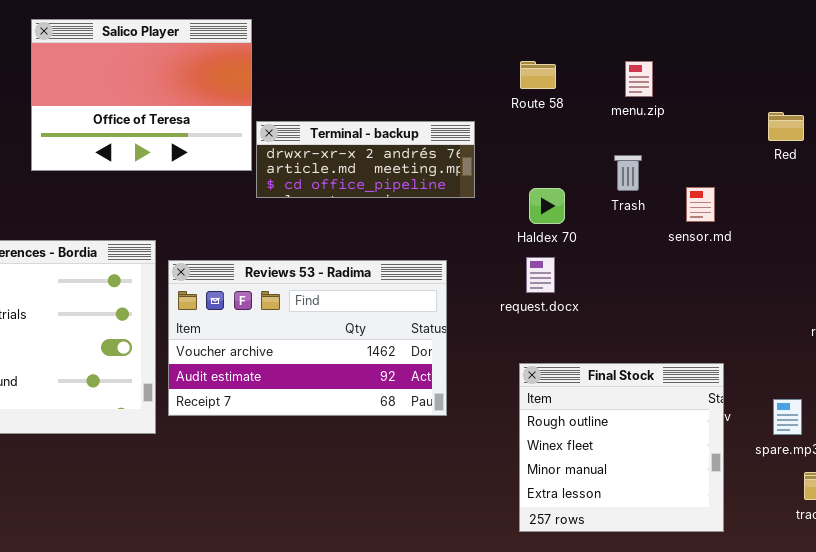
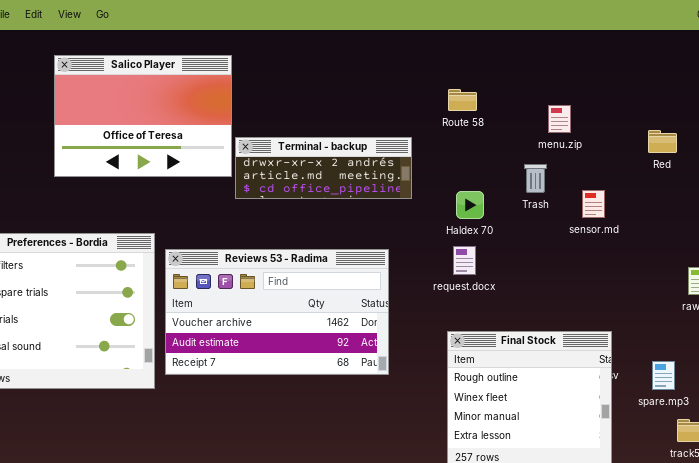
menu.zip: [625,61,653,97] -> [548,105,571,133], moved

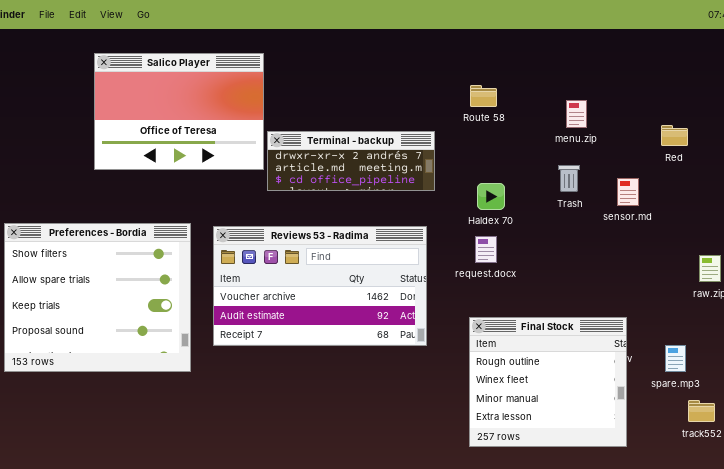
Trash: [524,164,547,193] -> [558,165,580,192], moved
sensor.md: [582,190,605,218] -> [617,178,639,206], moved
Reviews 53 - Radima: [165,249,389,375] -> [213,226,427,346], moved

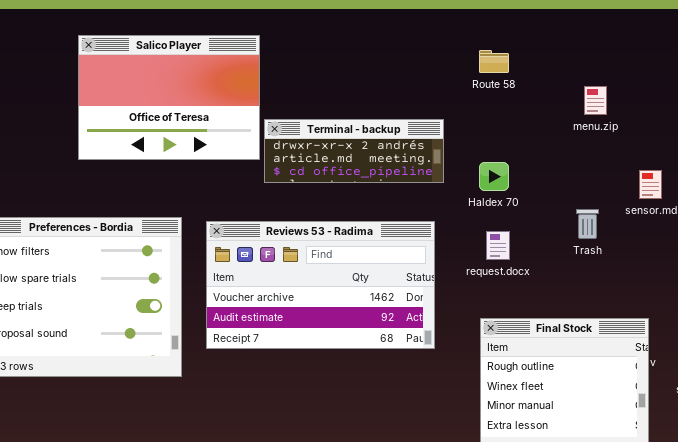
Route 58: [470,85,497,107] -> [479,50,509,73], moved
Trash: [558,165,580,192] -> [576,209,599,239], moved
Haldex 70: [477,183,505,210] -> [479,162,509,191], moved

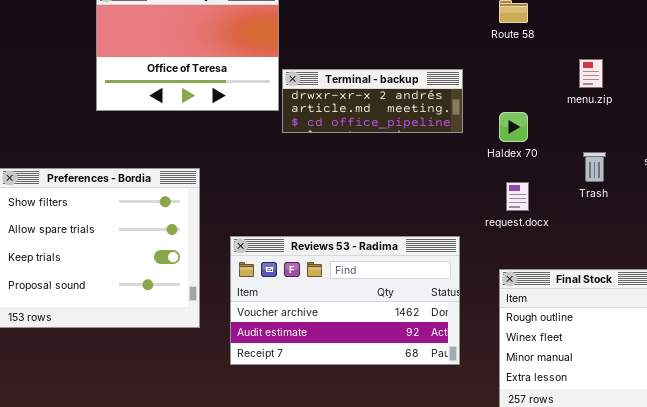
menu.zip: [584,86,607,115] -> [579,59,603,88], moved
Trash: [576,209,599,239] -> [583,152,606,182], moved
Reviews 53 - Radima: [206,221,435,349] -> [230,236,460,365], moved

